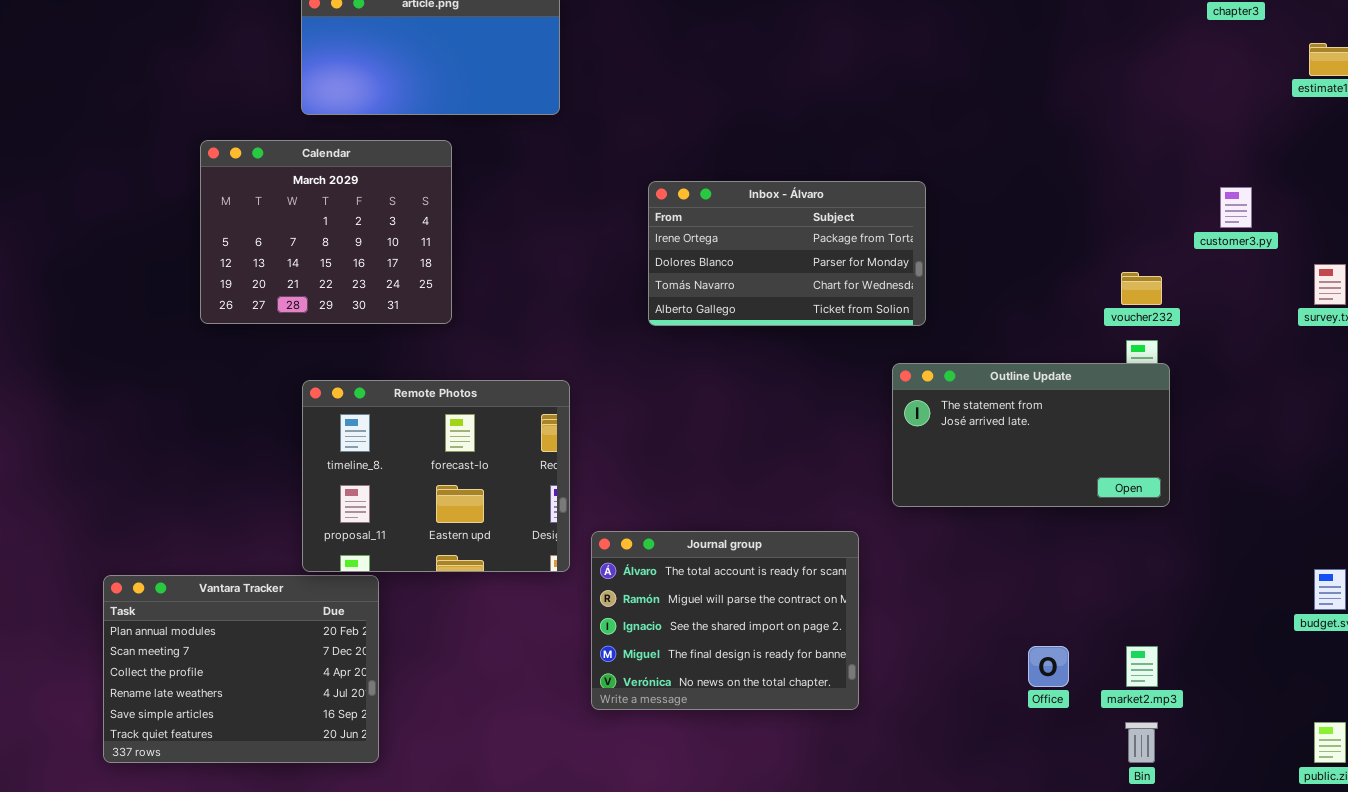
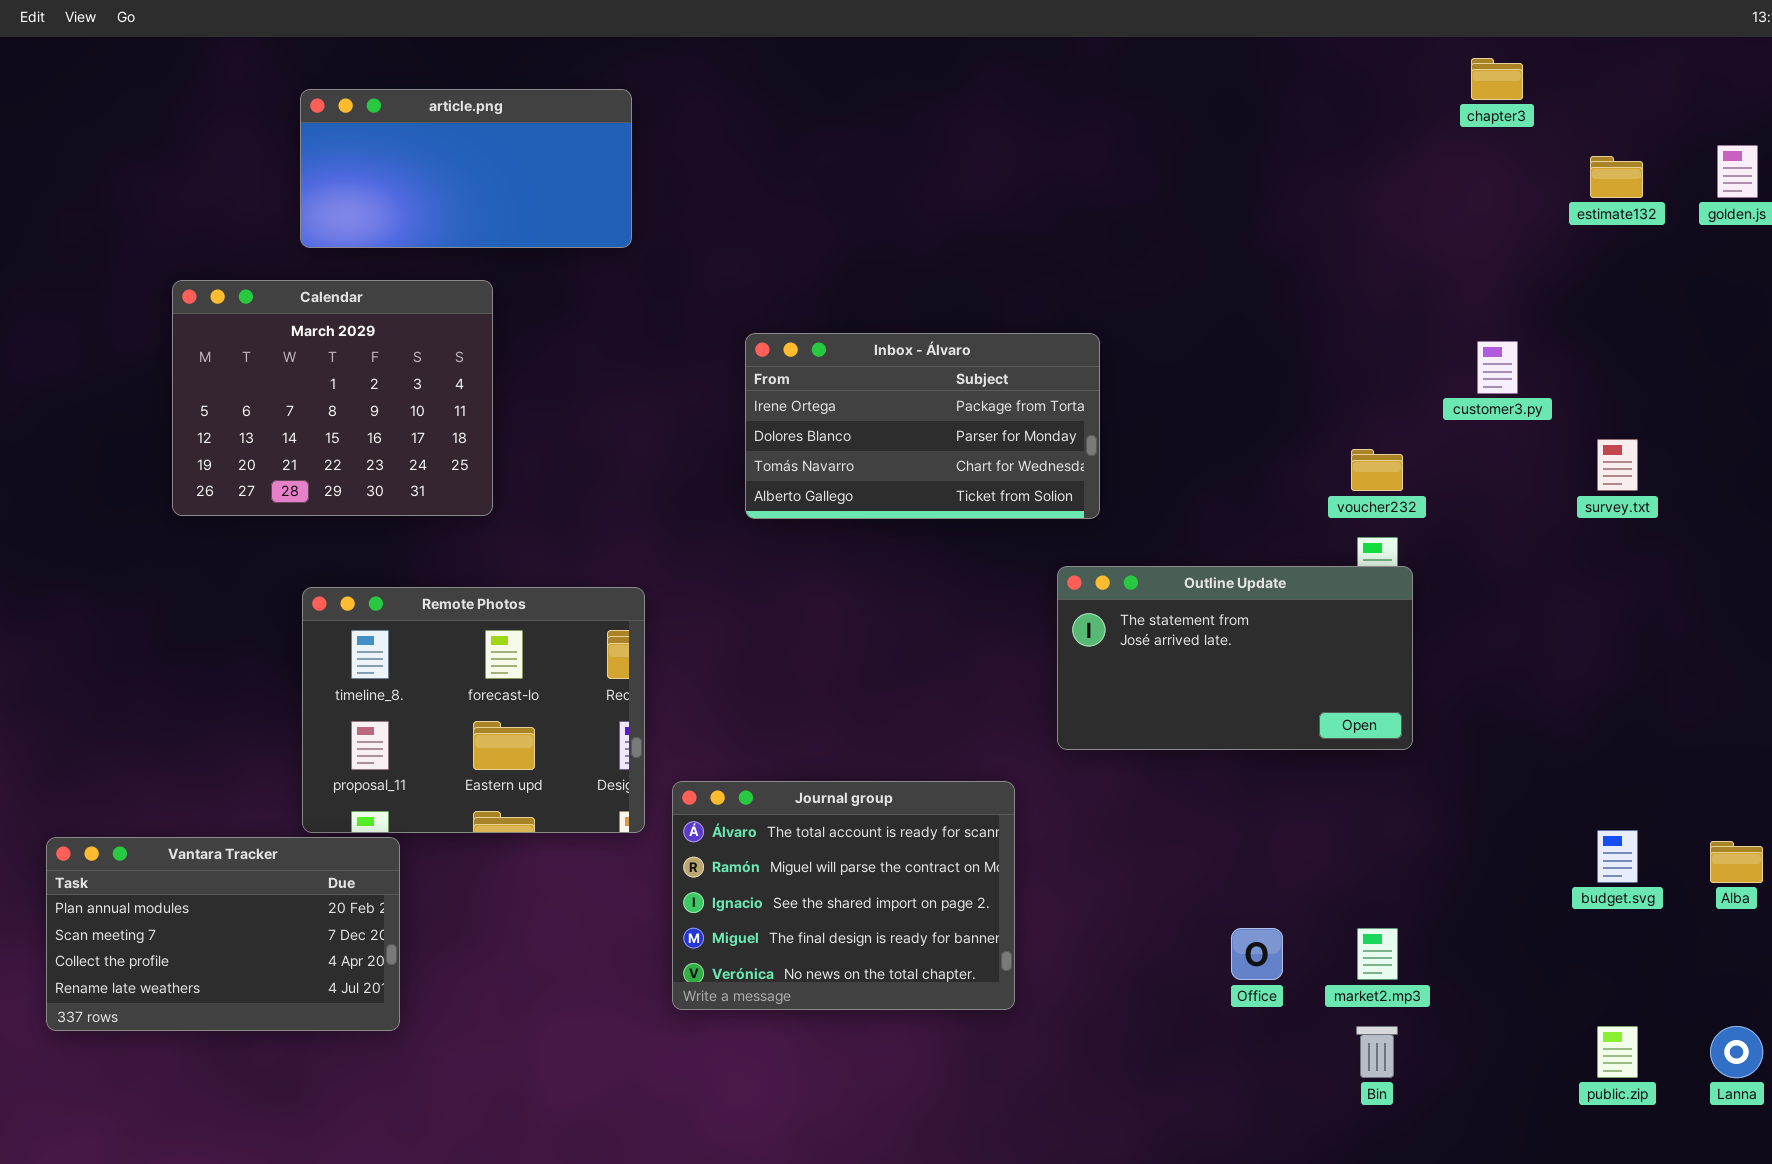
Vantara Tracker: [103,575,379,763] -> [46,837,400,1031], resized

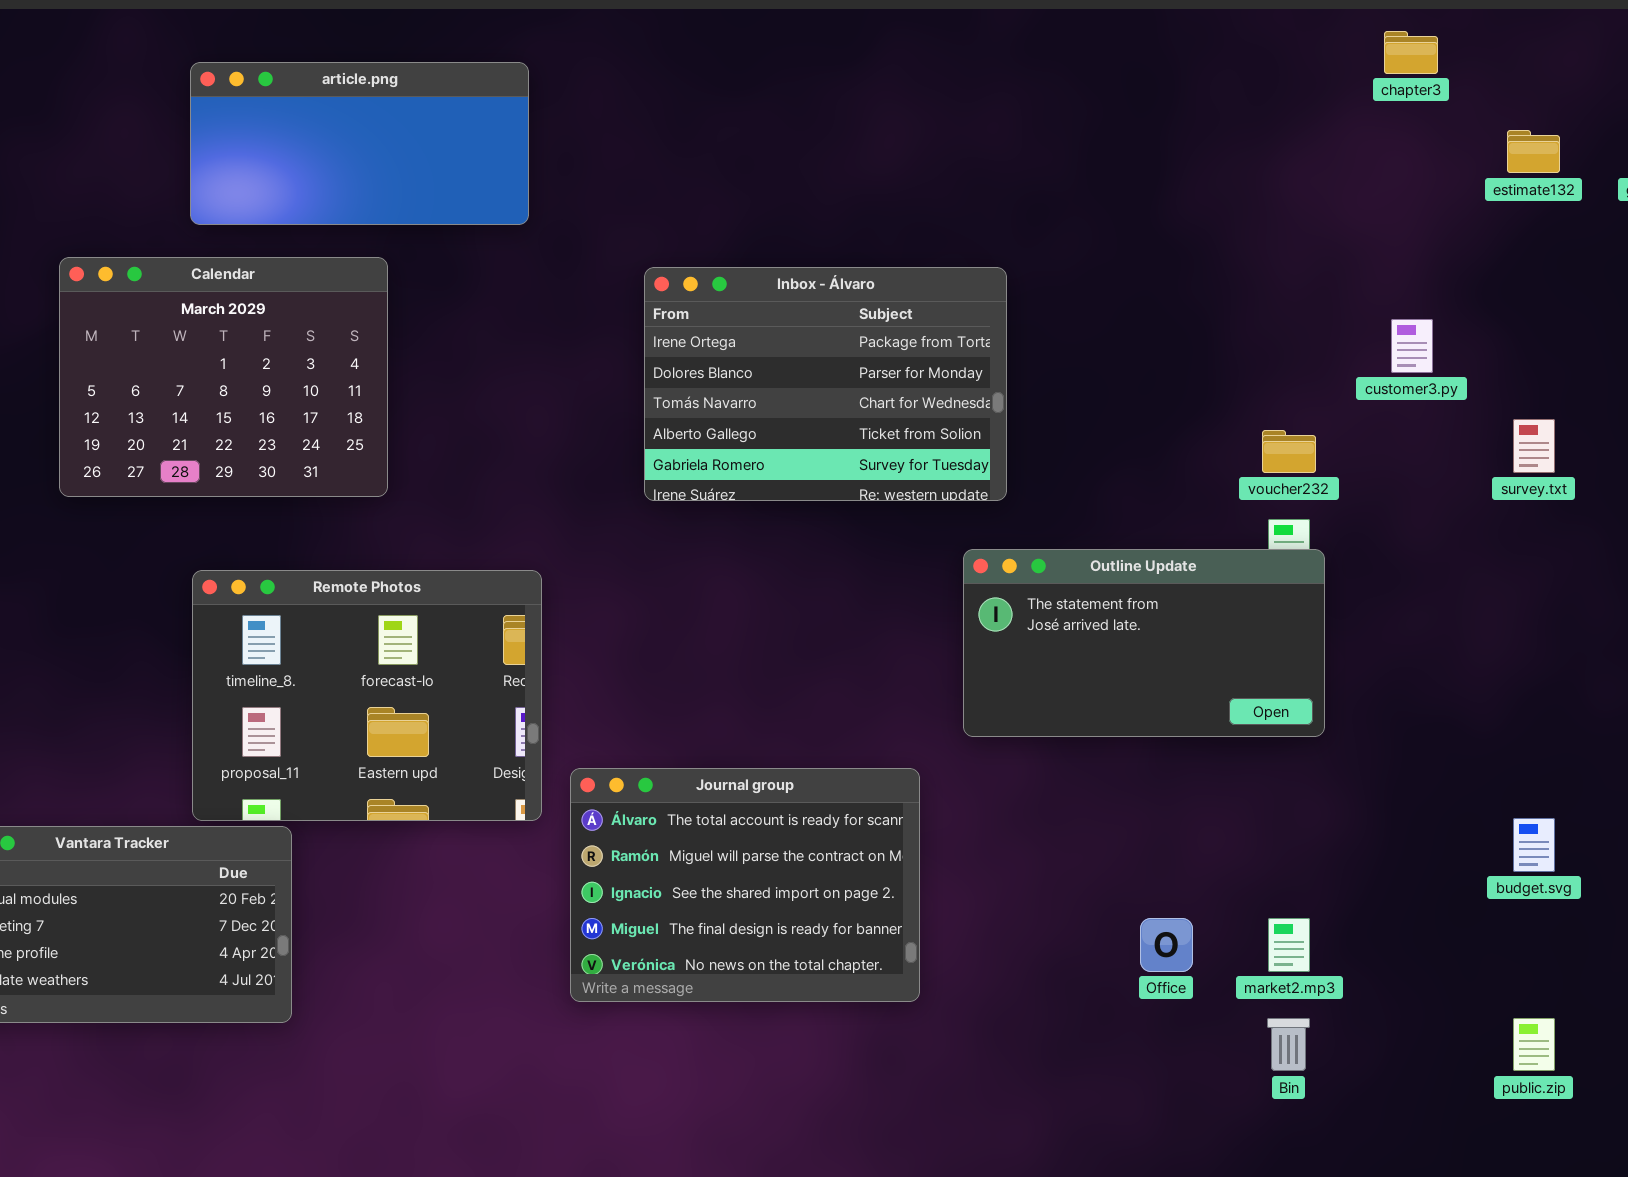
Inbox - Álvaro: [745,333,1100,519] -> [644,267,1007,501], resized

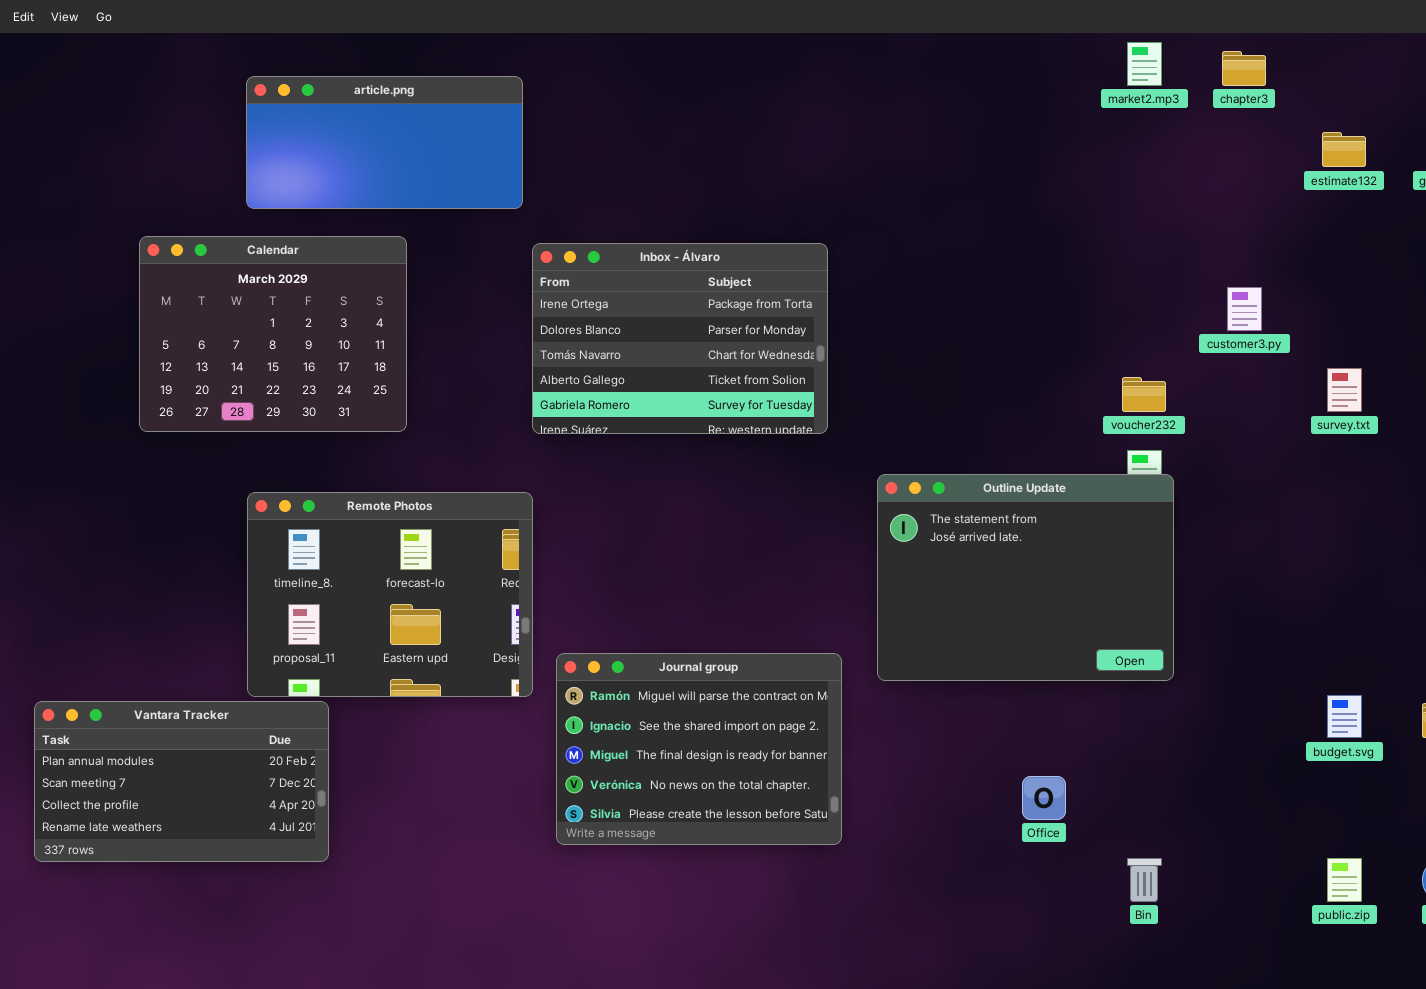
Inbox - Álvaro: [644,267,1007,501] -> [532,243,828,434], moved
Outline Update: [963,549,1325,737] -> [877,474,1174,681], resized
Journal group: [570,768,920,1002] -> [556,653,842,845], scrolled down 1 row
market2.mp3: [1268,918,1310,972] -> [1127,42,1162,86], moved

